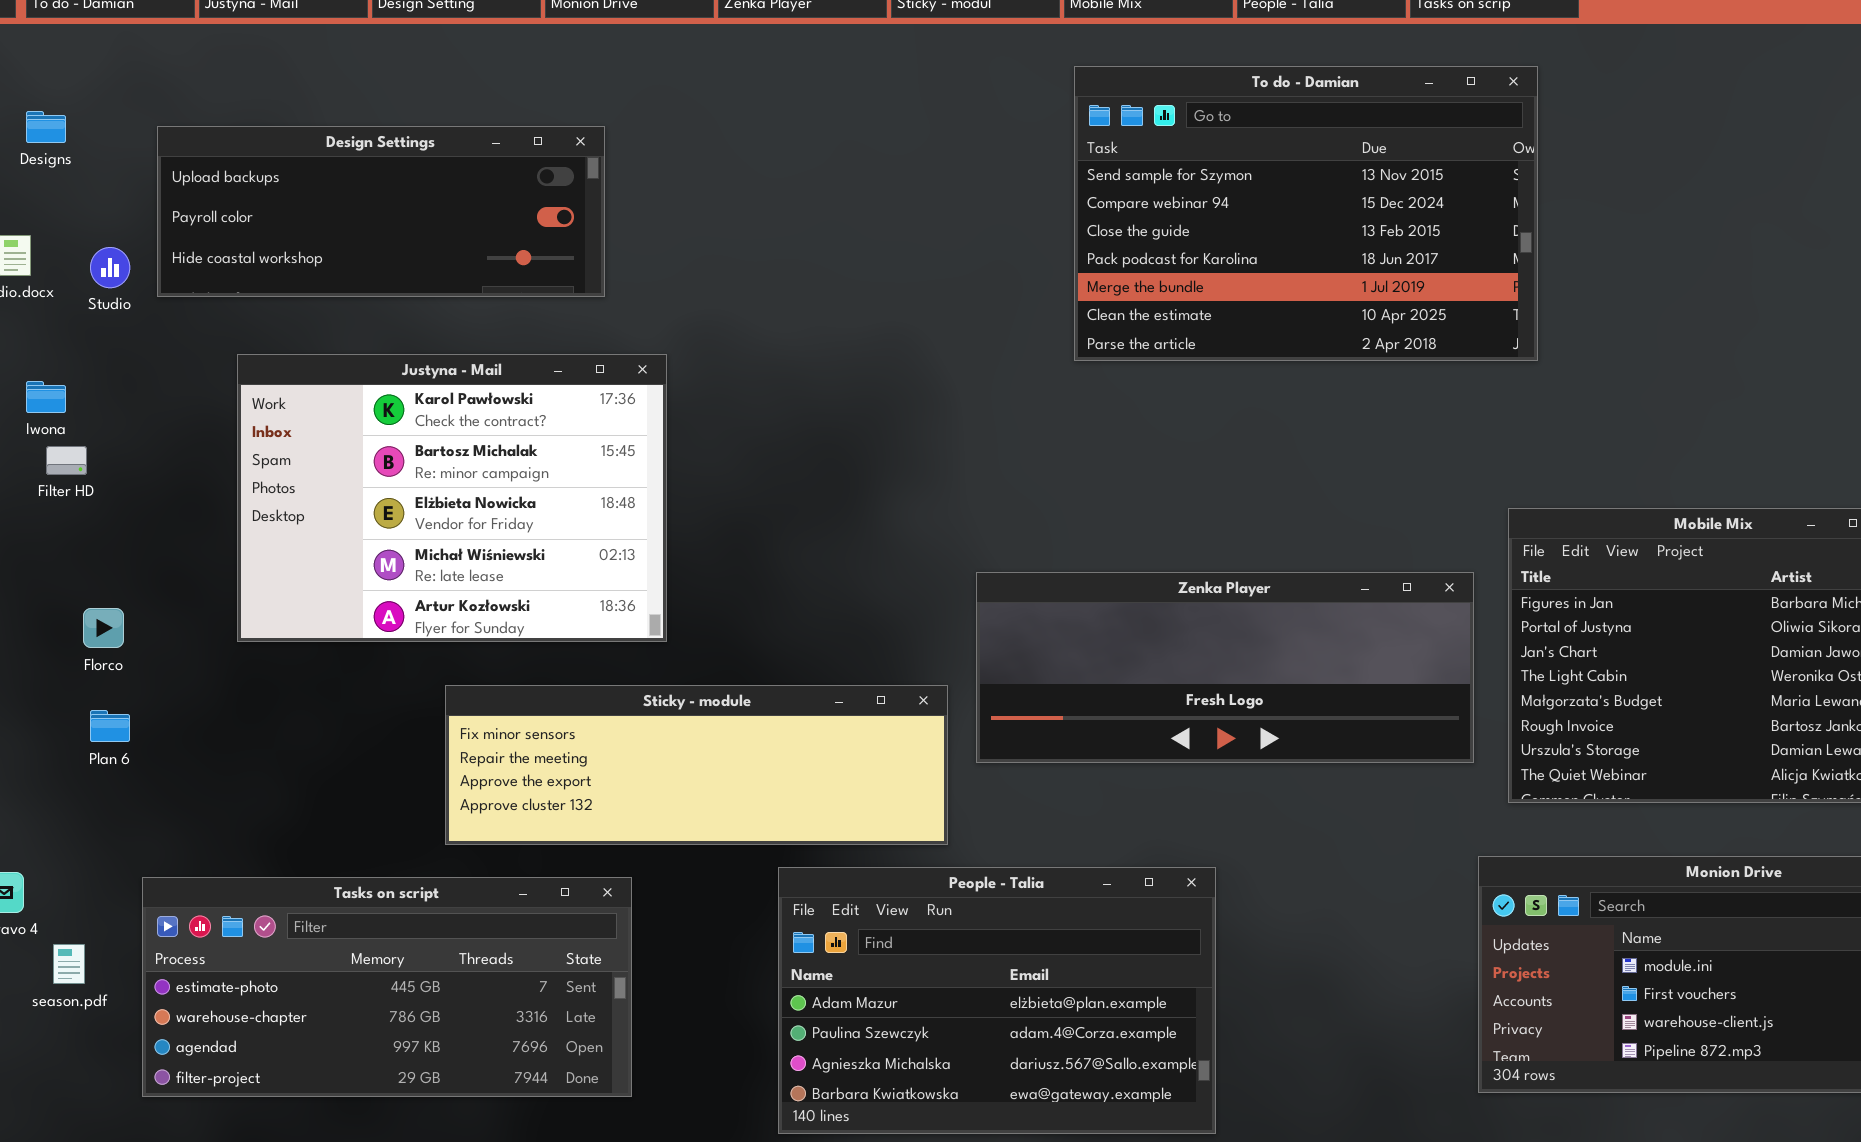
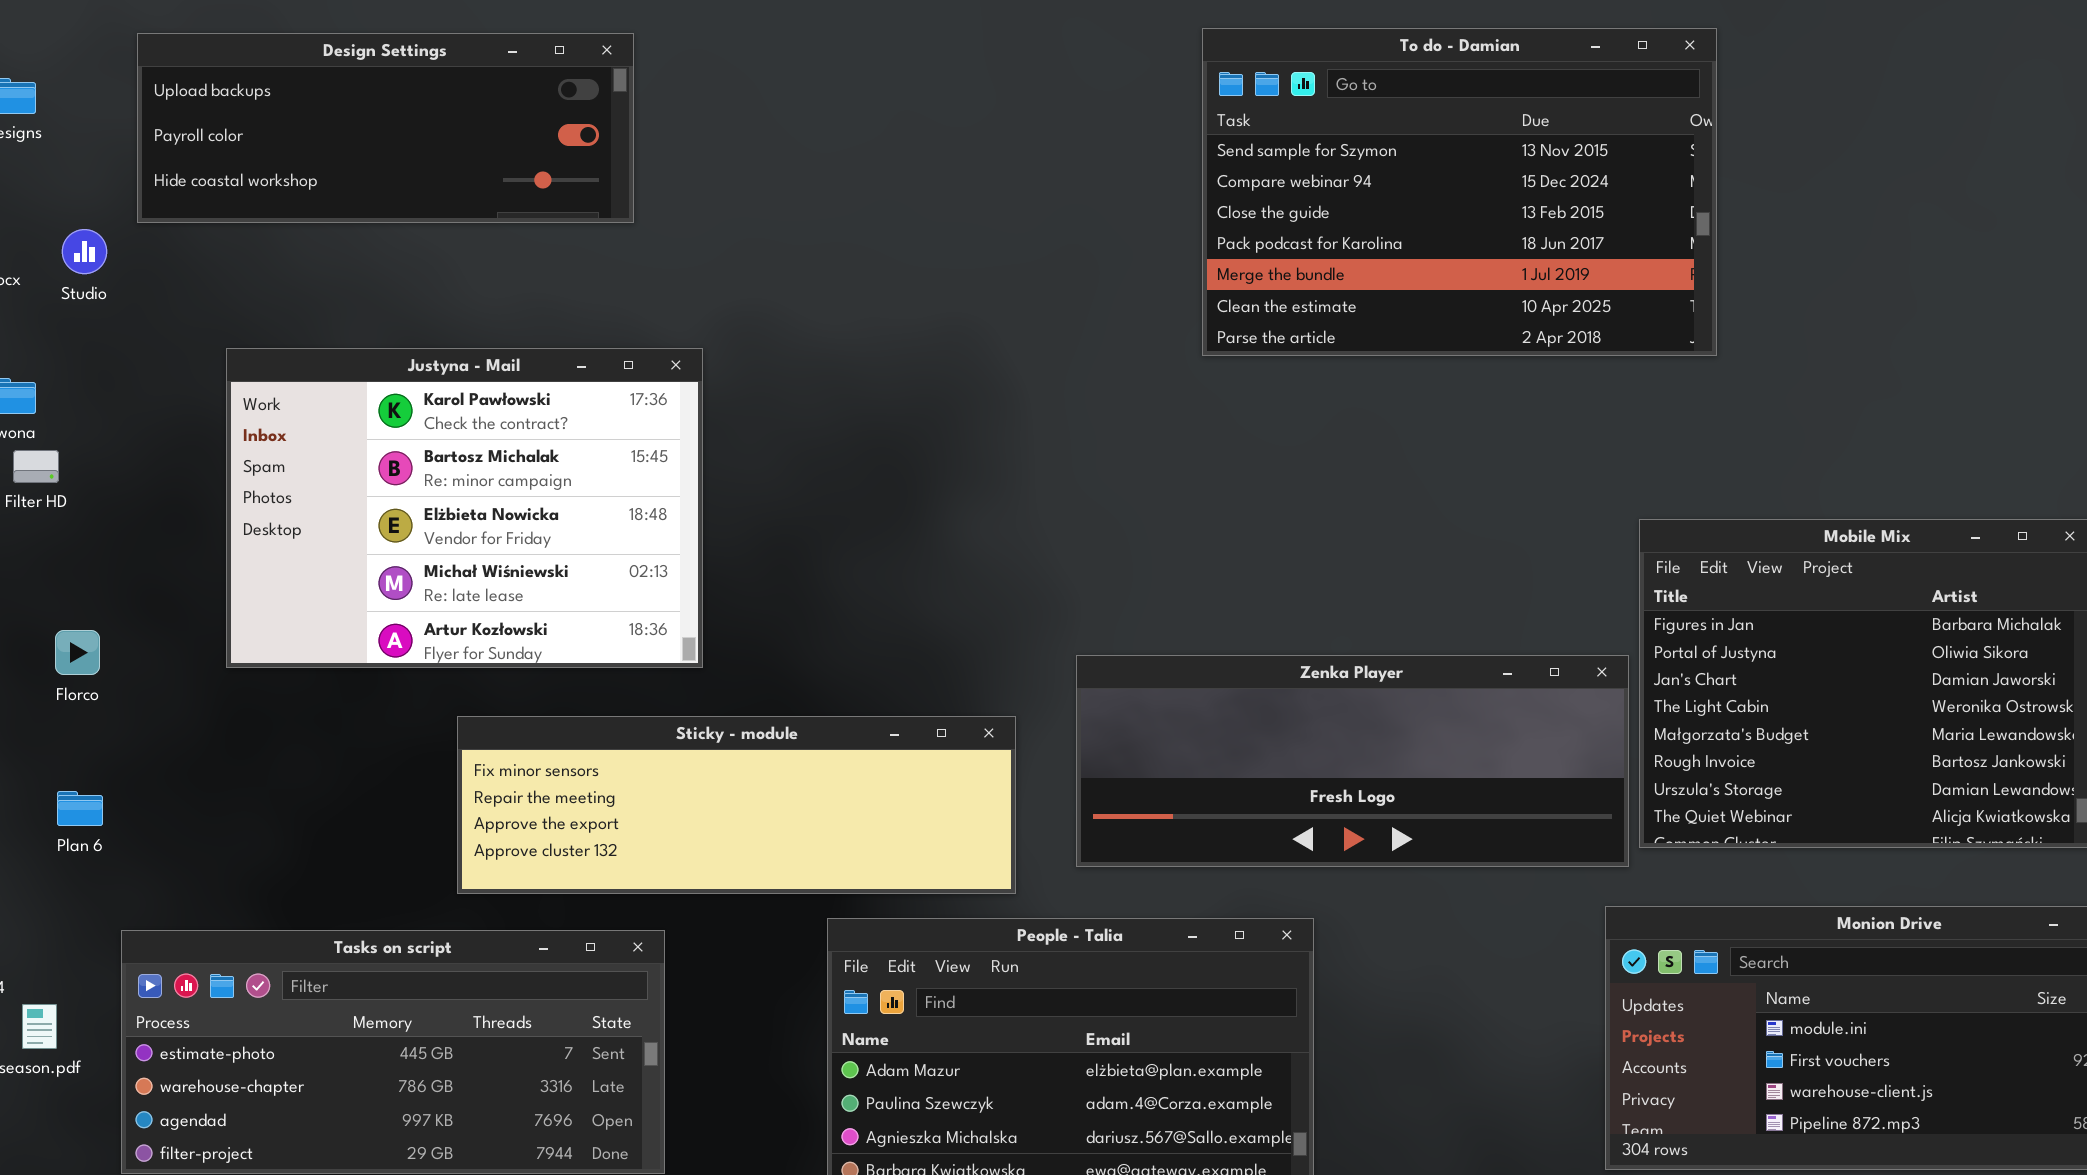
To do - Damian: [1074,66,1538,361] -> [1202,28,1717,356], moved
Design Settings: [157,126,605,297] -> [137,33,634,223], moved
Zenka Player: [976,572,1474,763] -> [1076,655,1629,867], moved
Plan 6: [90,710,130,742] -> [57,791,103,826], moved

